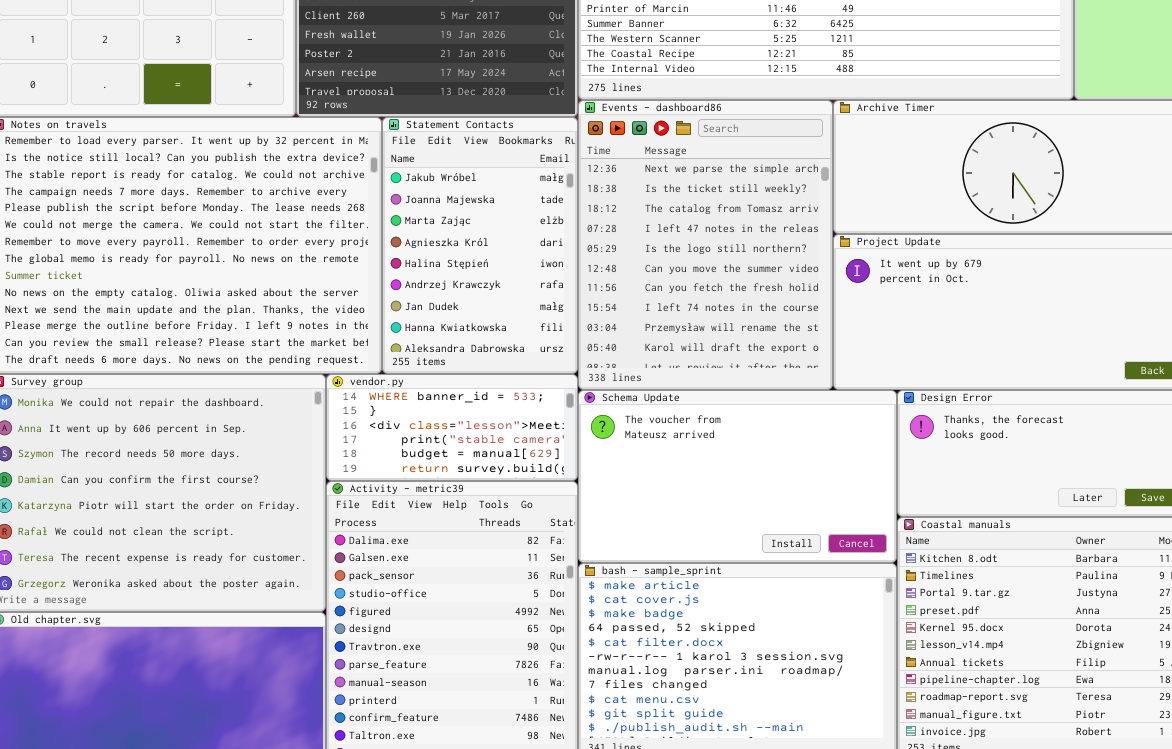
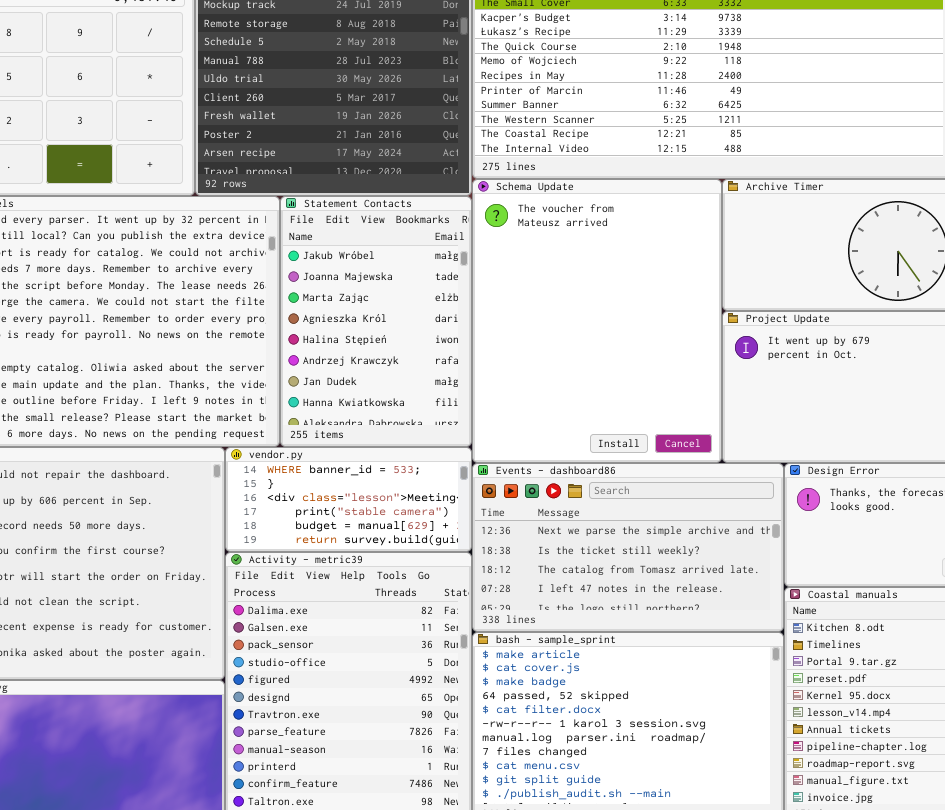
Events - dashboard86: [578,100,833,390] -> [472,463,784,632], moved, resized
Schema Update: [578,390,897,563] -> [472,179,722,463], moved, resized

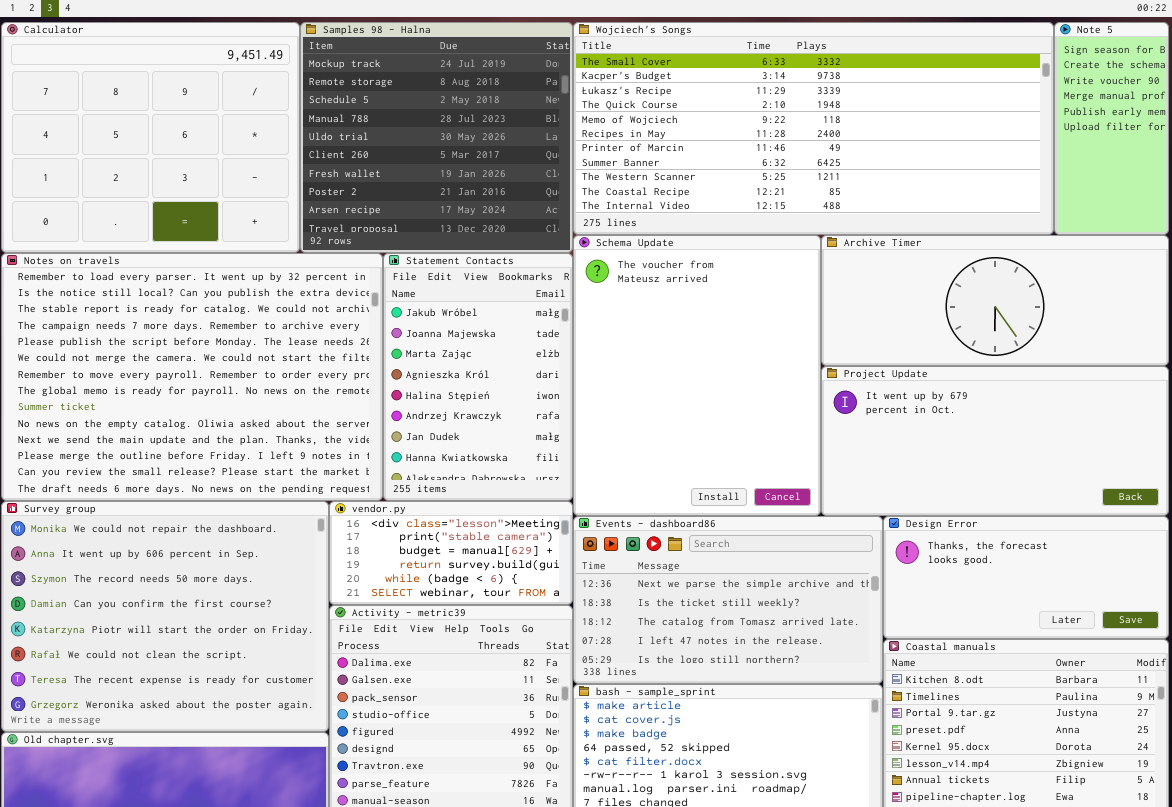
vendor.py: [225,447,472,552] -> [329,501,573,605], scrolled down 2 rows

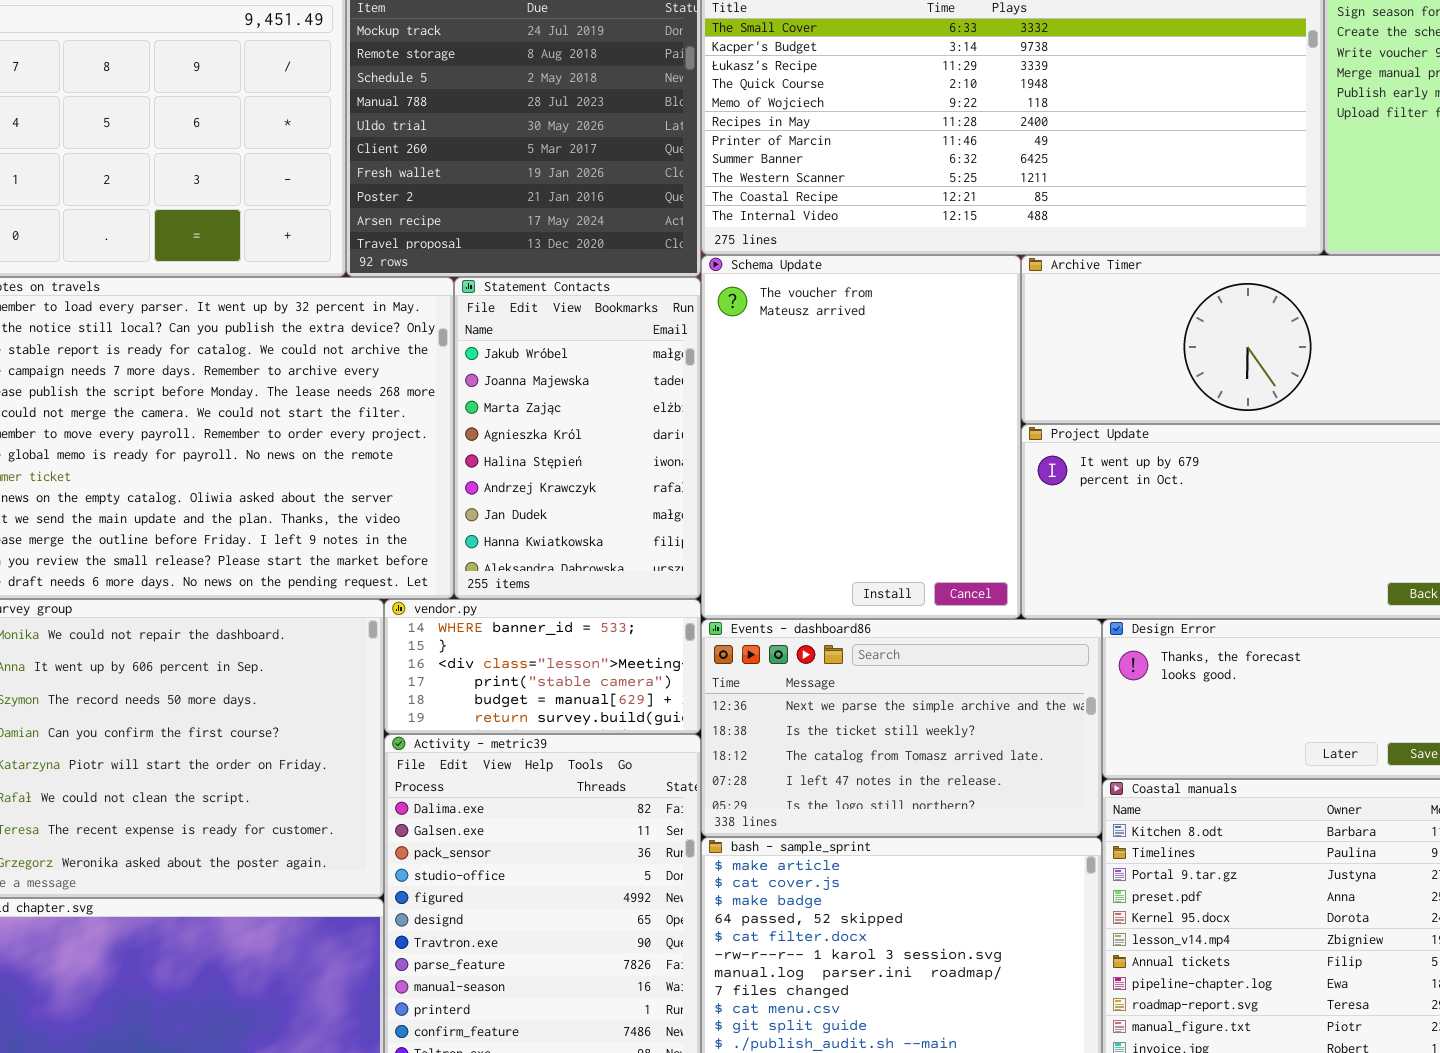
vendor.py: [329,501,573,605] -> [384,599,701,734], scrolled up 2 rows

